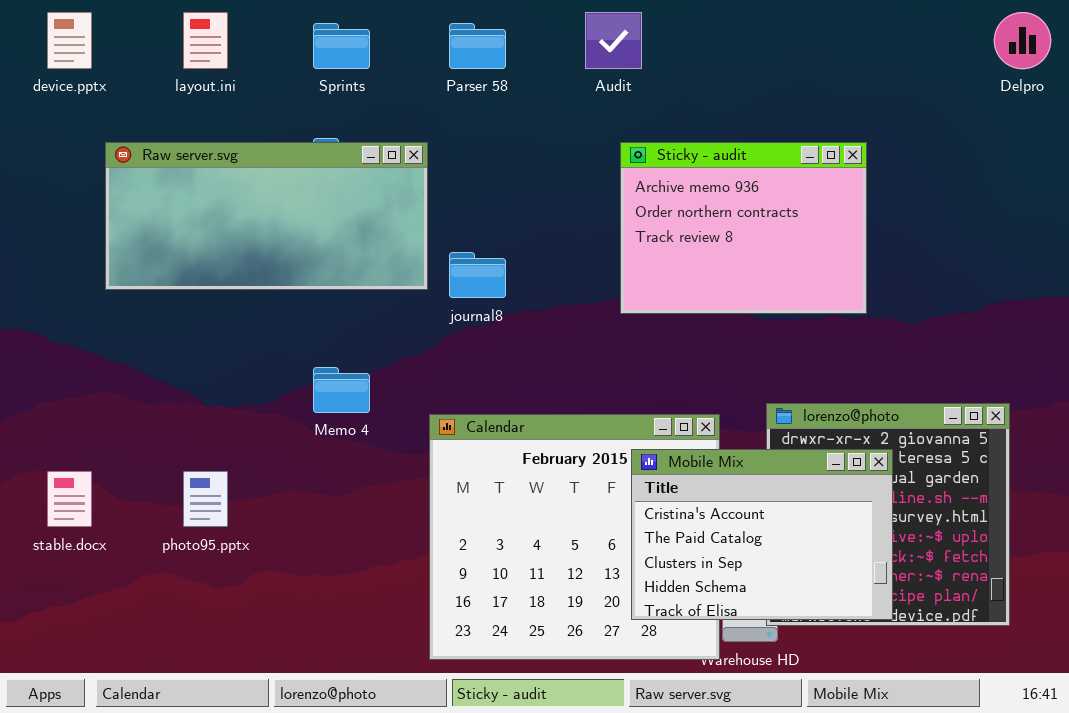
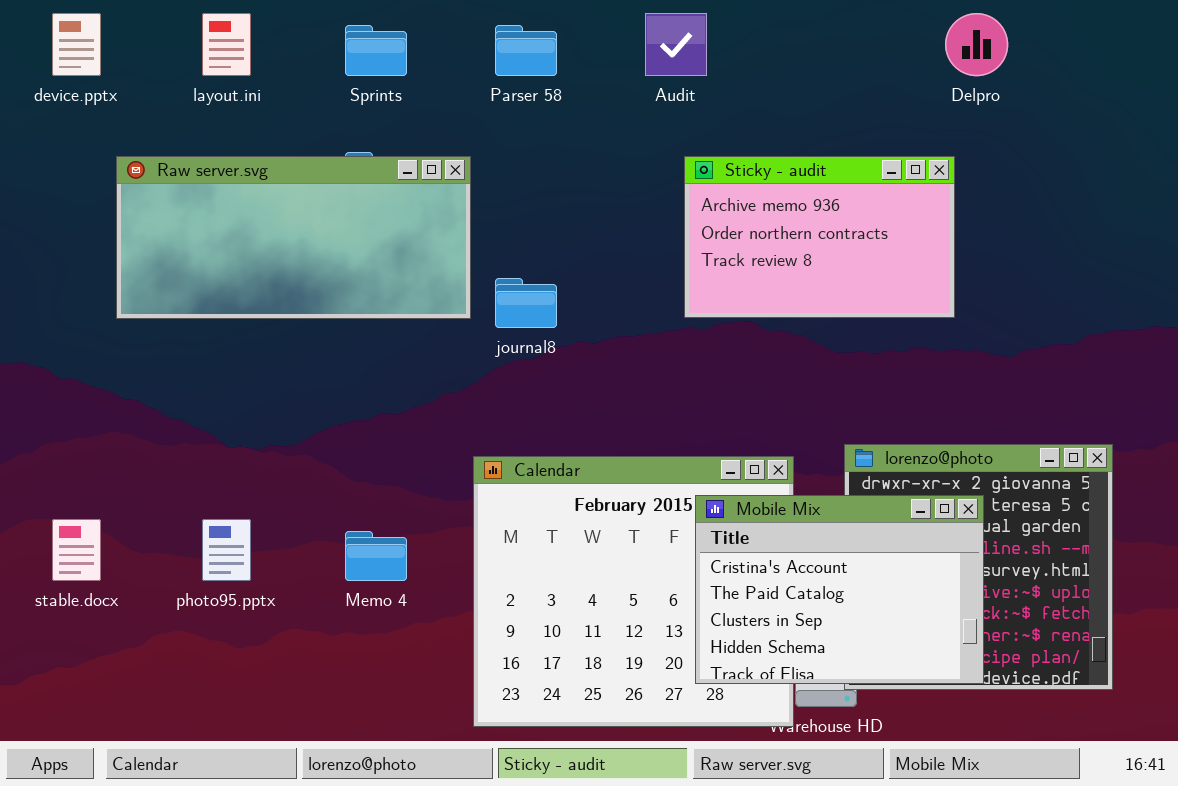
Delpro: [994,12,1051,69] -> [945,13,1008,76], moved
Sticky - audit: [620,142,867,314] -> [684,156,955,318], resized
Memo 4: [313,367,370,413] -> [345,531,407,581], moved

